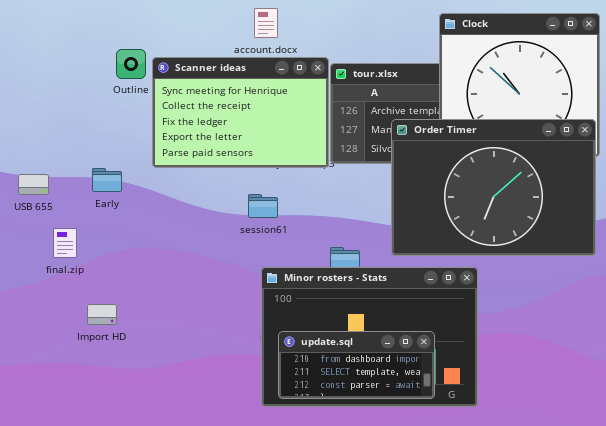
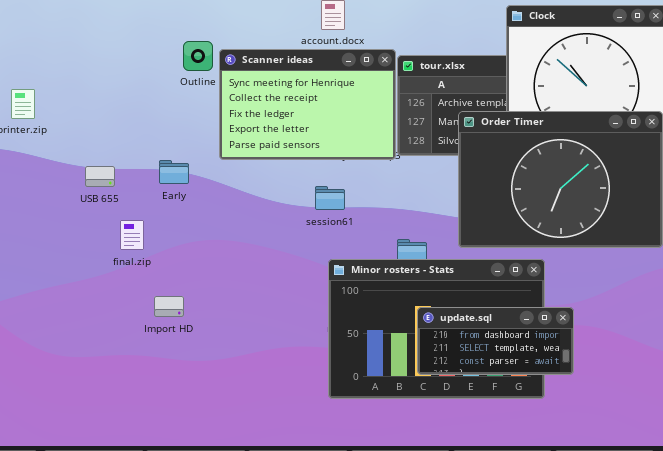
update.sql: [278,331,435,399] -> [417,307,574,375], moved

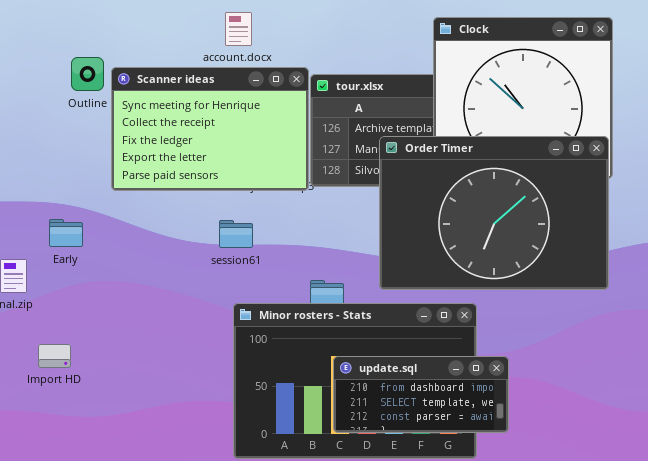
Early: [159,160,189,184] -> [49,219,83,247], moved

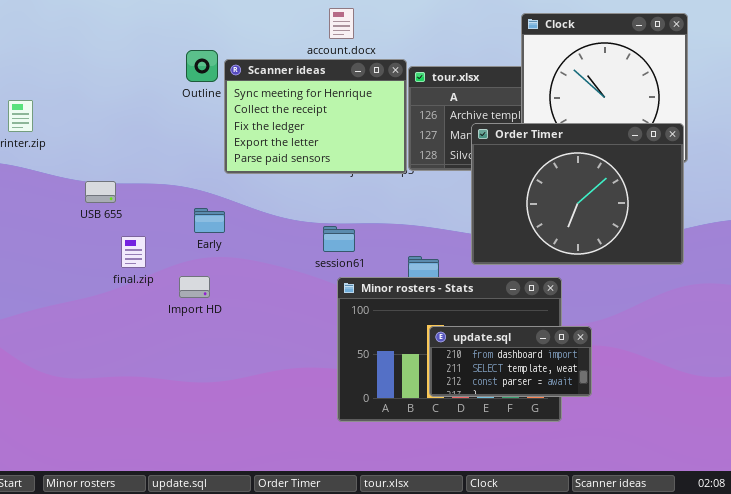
Early: [49,219,83,247] -> [194,208,225,233], moved
session61: [219,220,253,248] -> [323,226,355,252], moved
Import HD: [38,344,71,368] -> [179,276,210,298], moved

